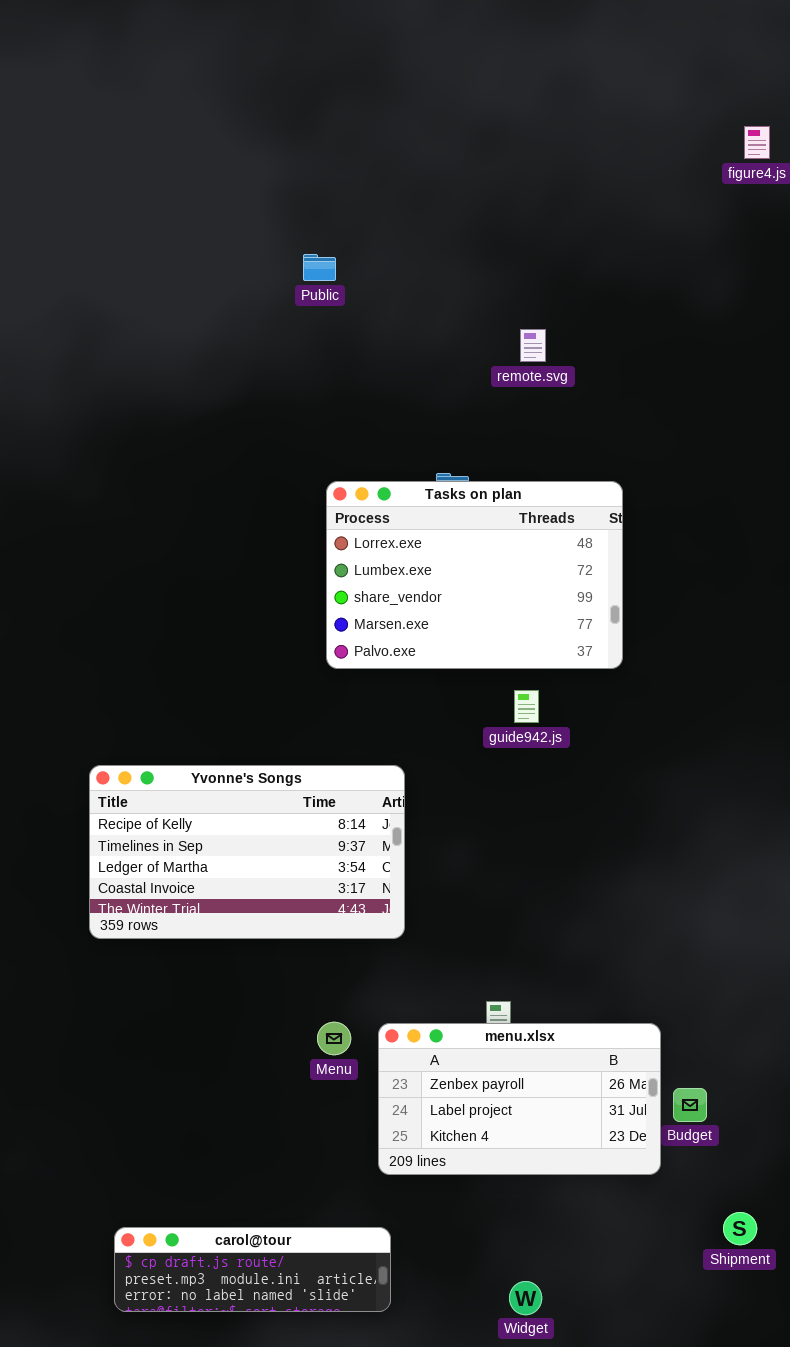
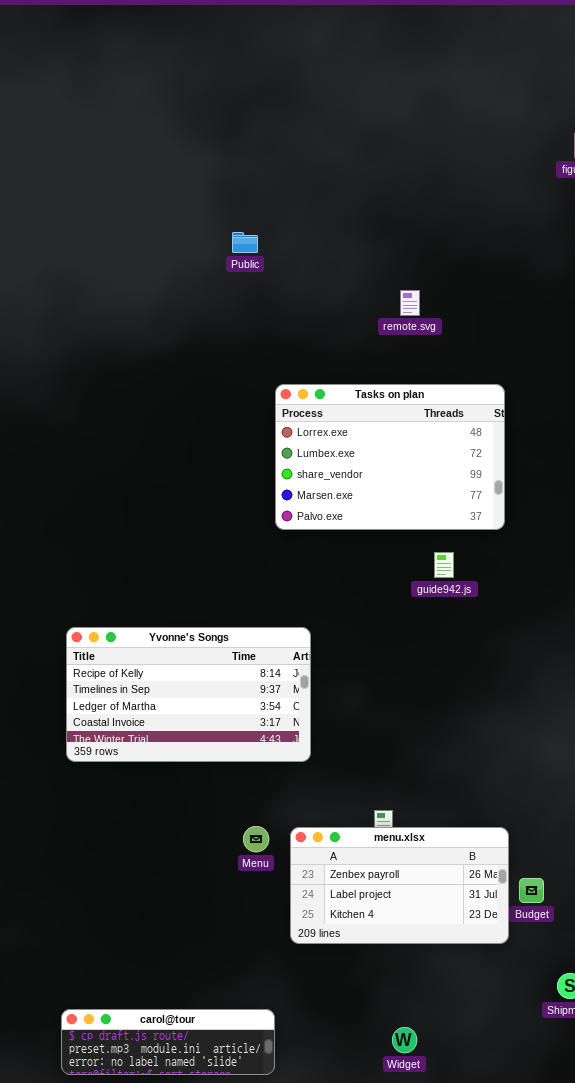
Tasks on plan: [326,481,623,669] -> [275,384,505,530], moved
guide942.js: [514,690,539,723] -> [434,552,454,578], moved
carol@tour: [114,1227,391,1312] -> [61,1009,275,1075], moved

